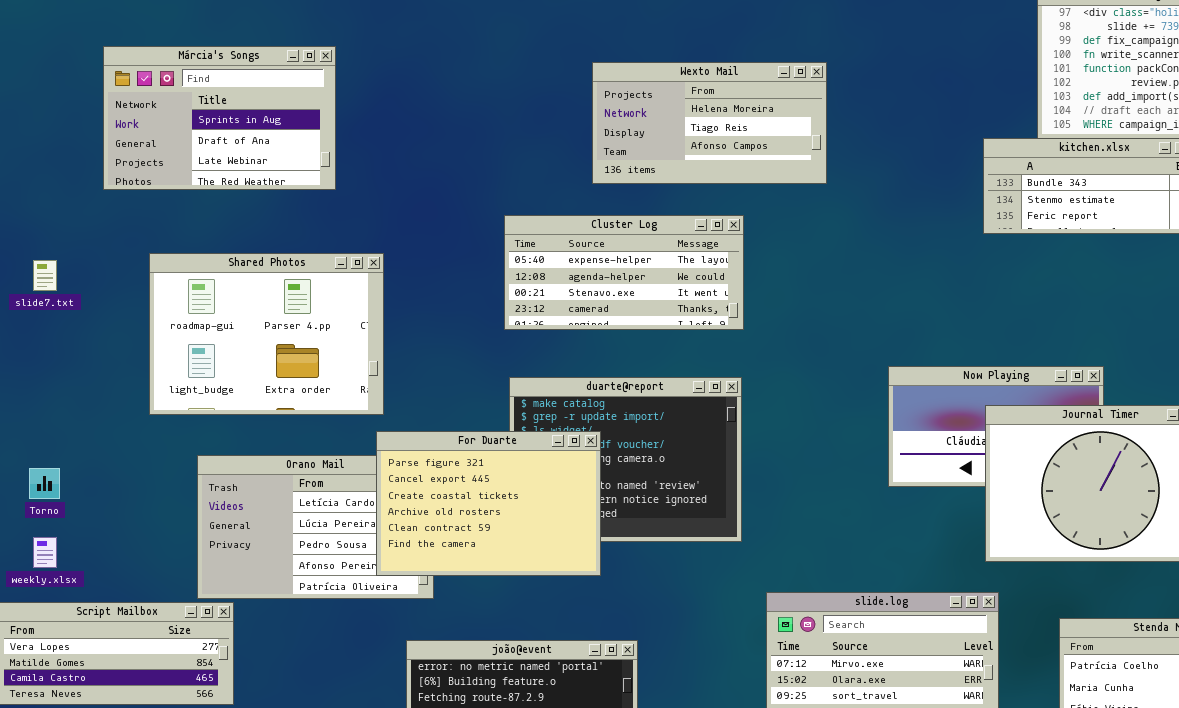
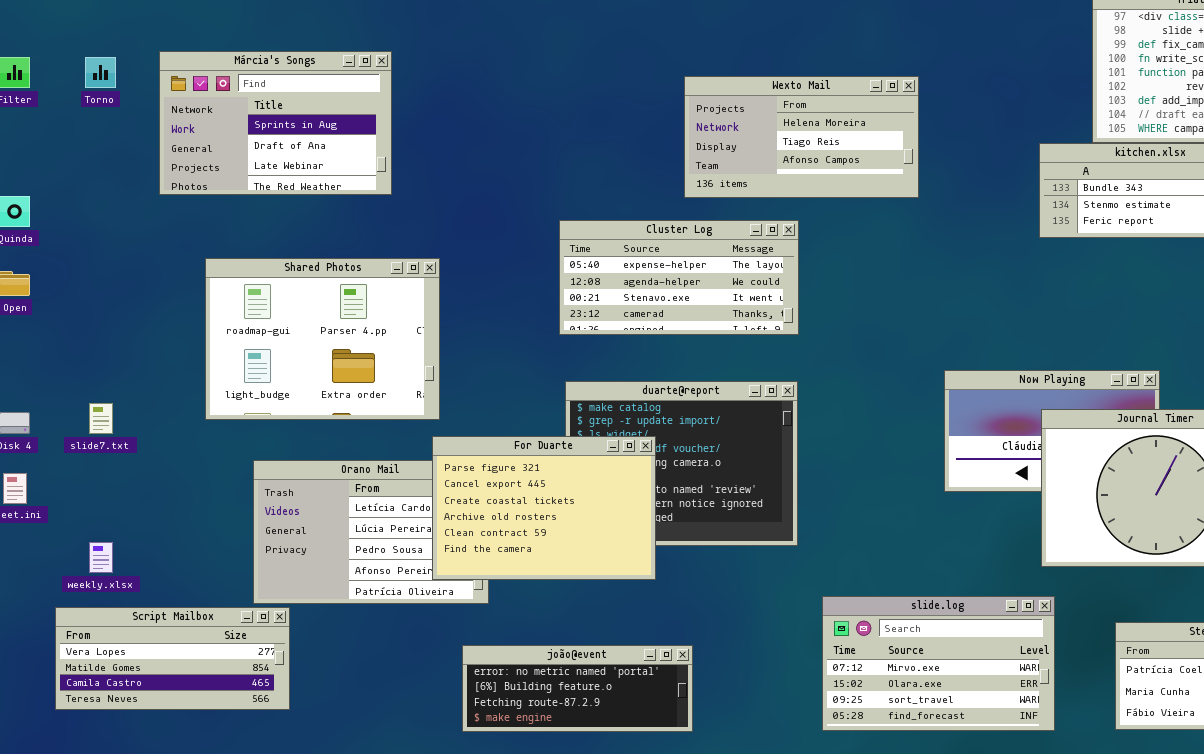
Wexto Mail: [592,62,827,184] -> [684,76,919,198], moved
slide7.txt: [33,260,57,291] -> [89,403,113,434], moved
Torno: [29,468,60,499] -> [85,57,116,88], moved

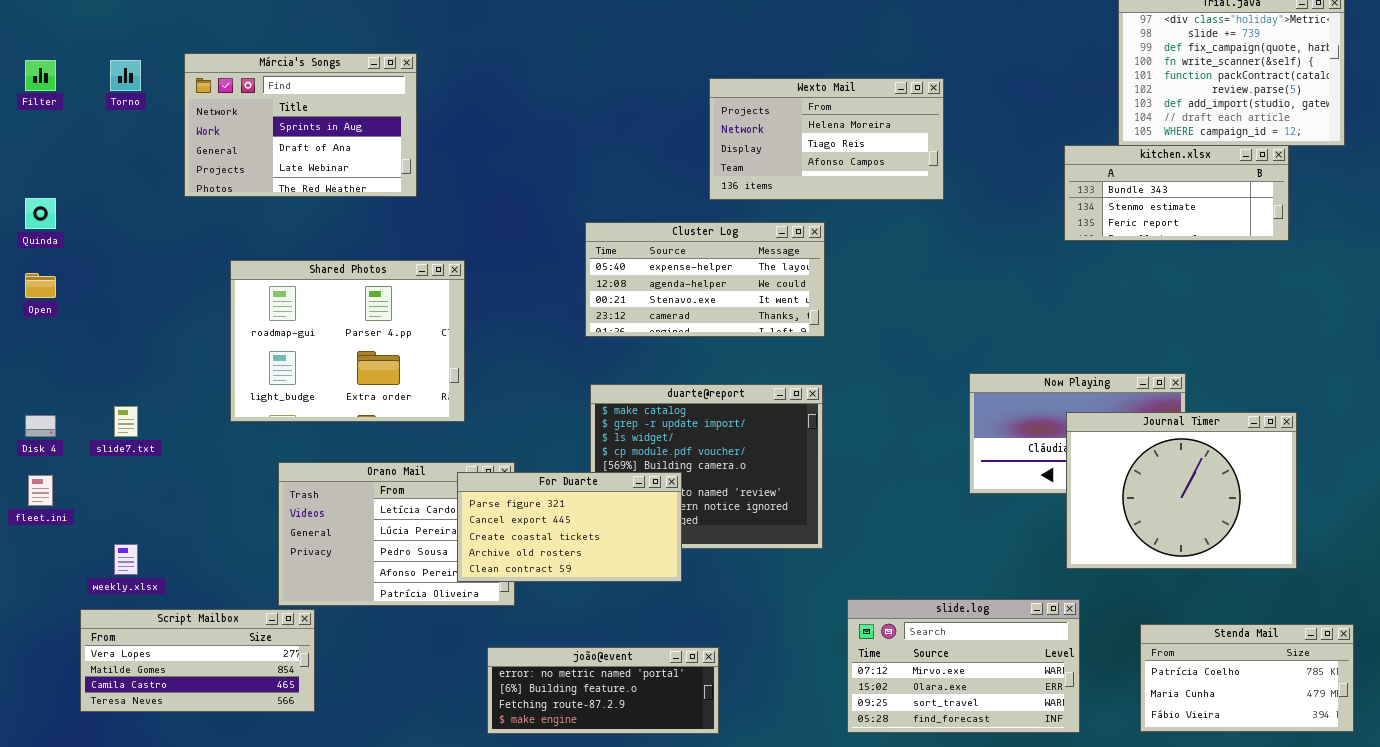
For Duarte: [432,436,656,580] -> [457,472,682,582], resized

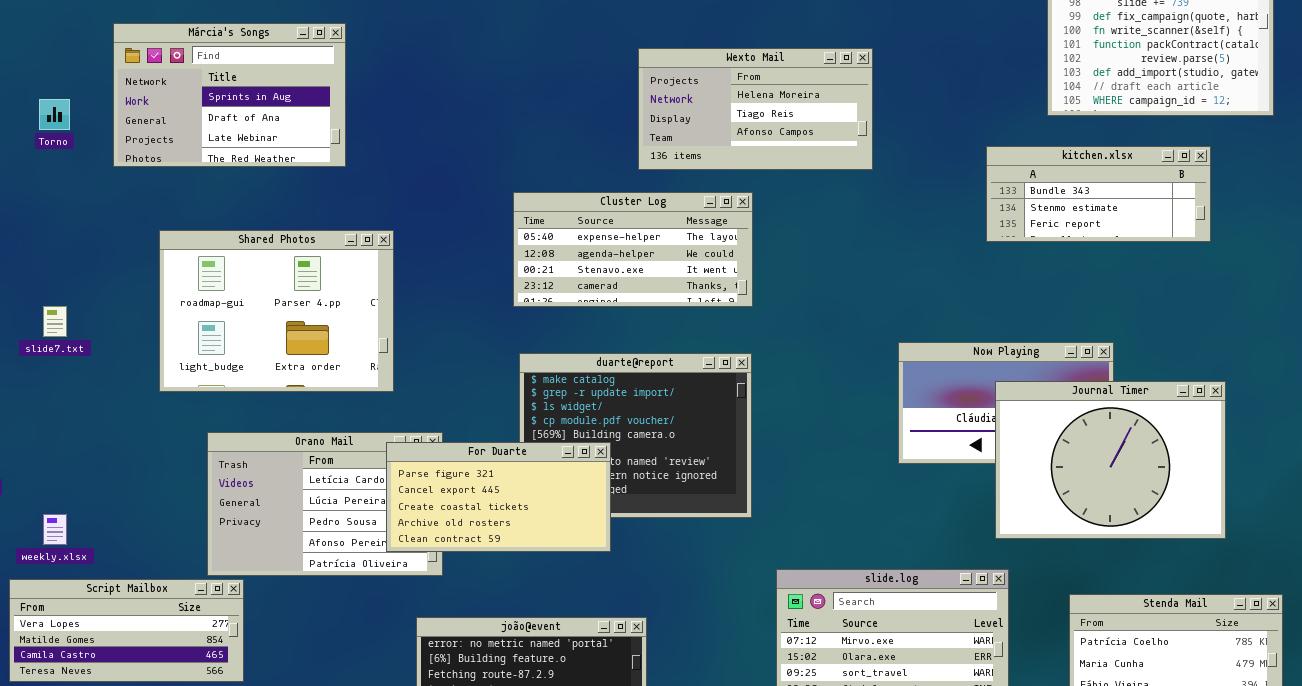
Torno: [110,60,141,91] -> [39,99,70,130], moved
kitchen.xlsx: [1064,145,1289,241] -> [986,146,1211,242], moved
slide7.txt: [114,406,138,437] -> [43,306,67,337], moved

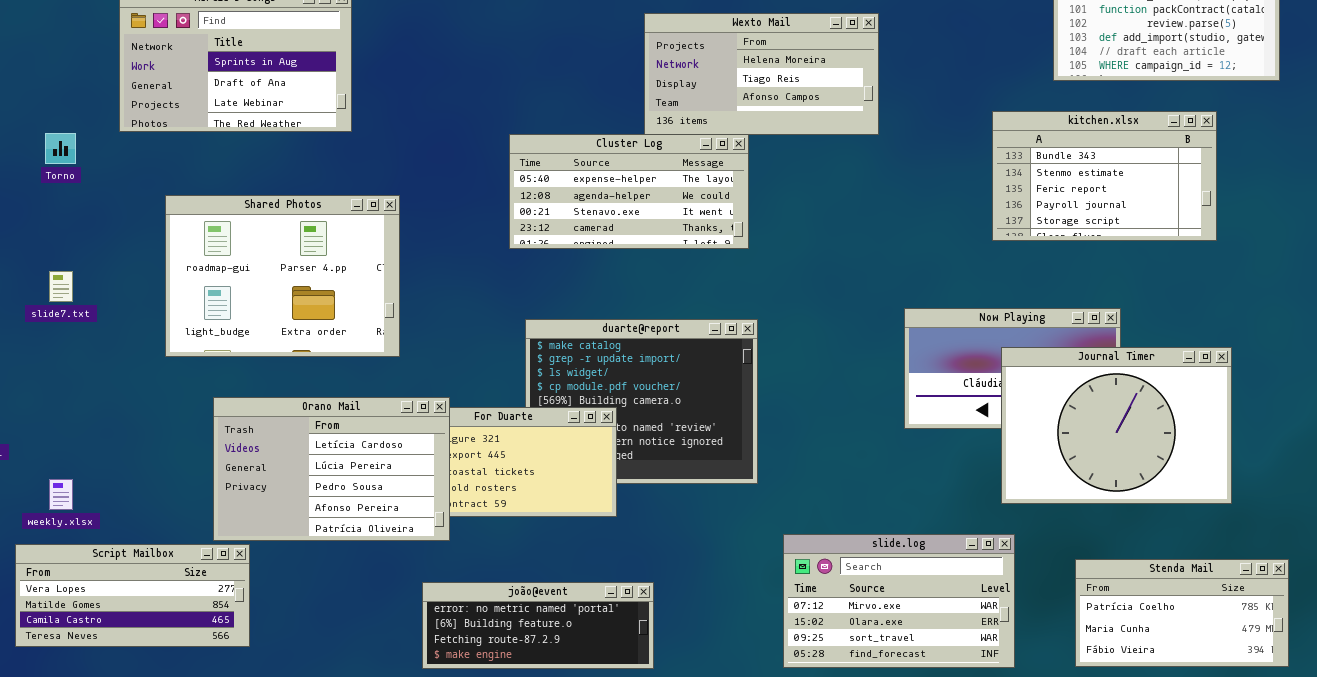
Torno: [39,99,70,130] -> [45,133,76,164], moved
kitchen.xlsx: [986,146,1211,242] -> [992,111,1217,241], resized
Cluster Log: [513,192,753,307] -> [509,134,749,249], moved
Orano Mail: [207,432,443,576] -> [213,397,450,541], raised

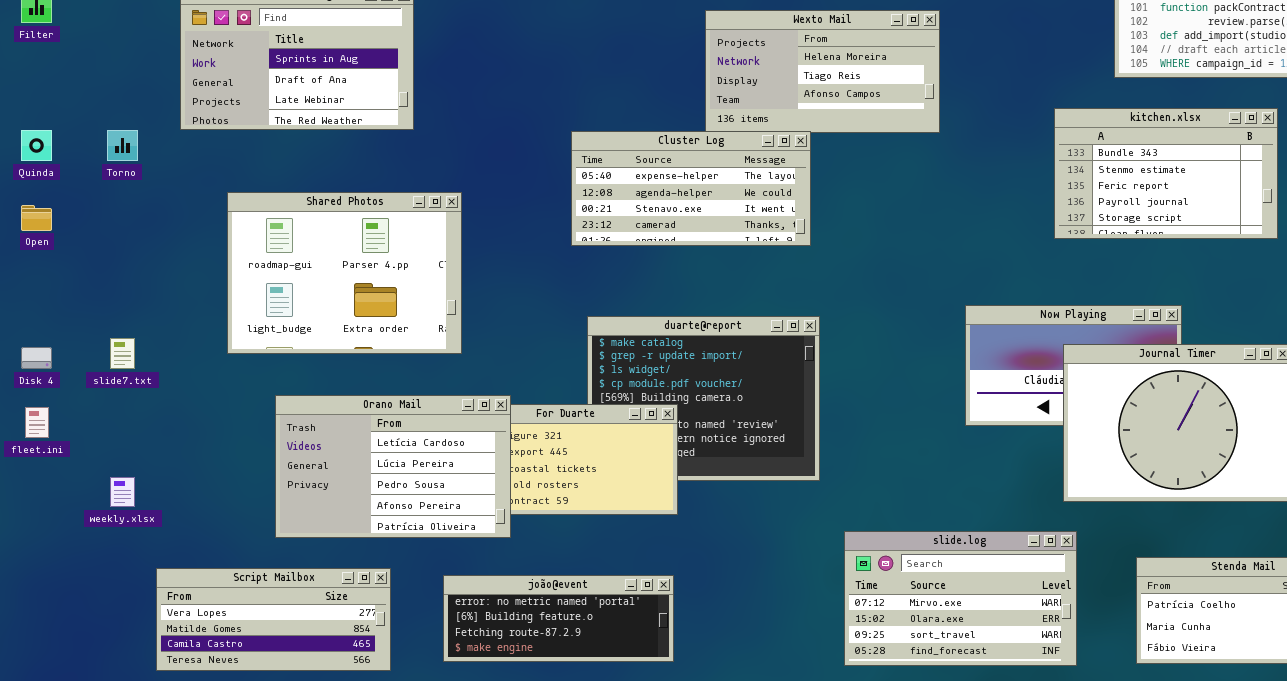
slide7.txt: [49,271,73,302] -> [110,338,135,369], moved
Script Mailbox: [15,544,250,647] -> [156,568,391,671], moved
joão@event: [422,582,654,669] -> [443,575,674,662], moved

